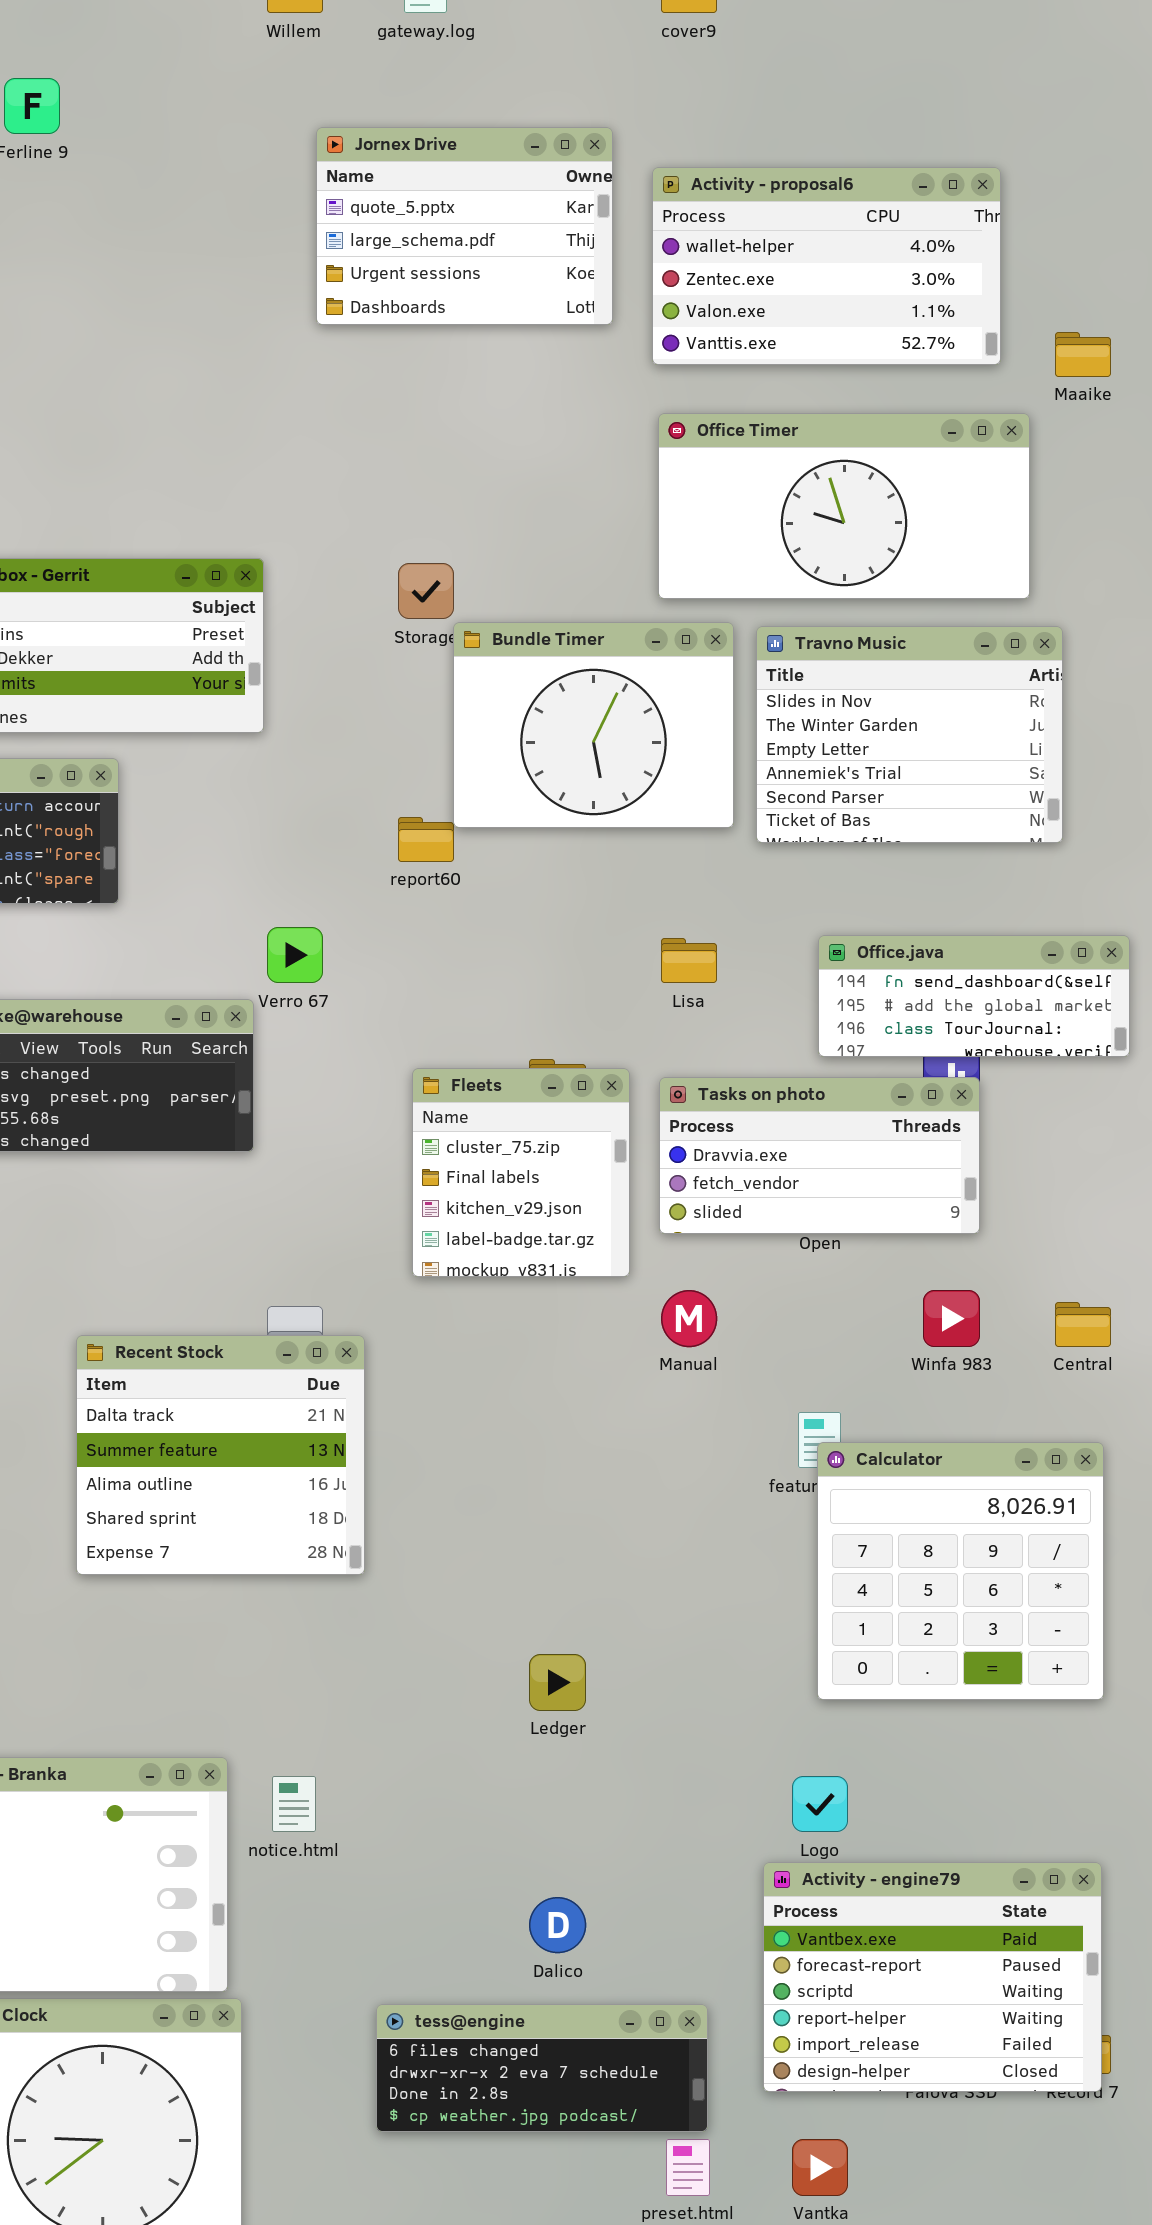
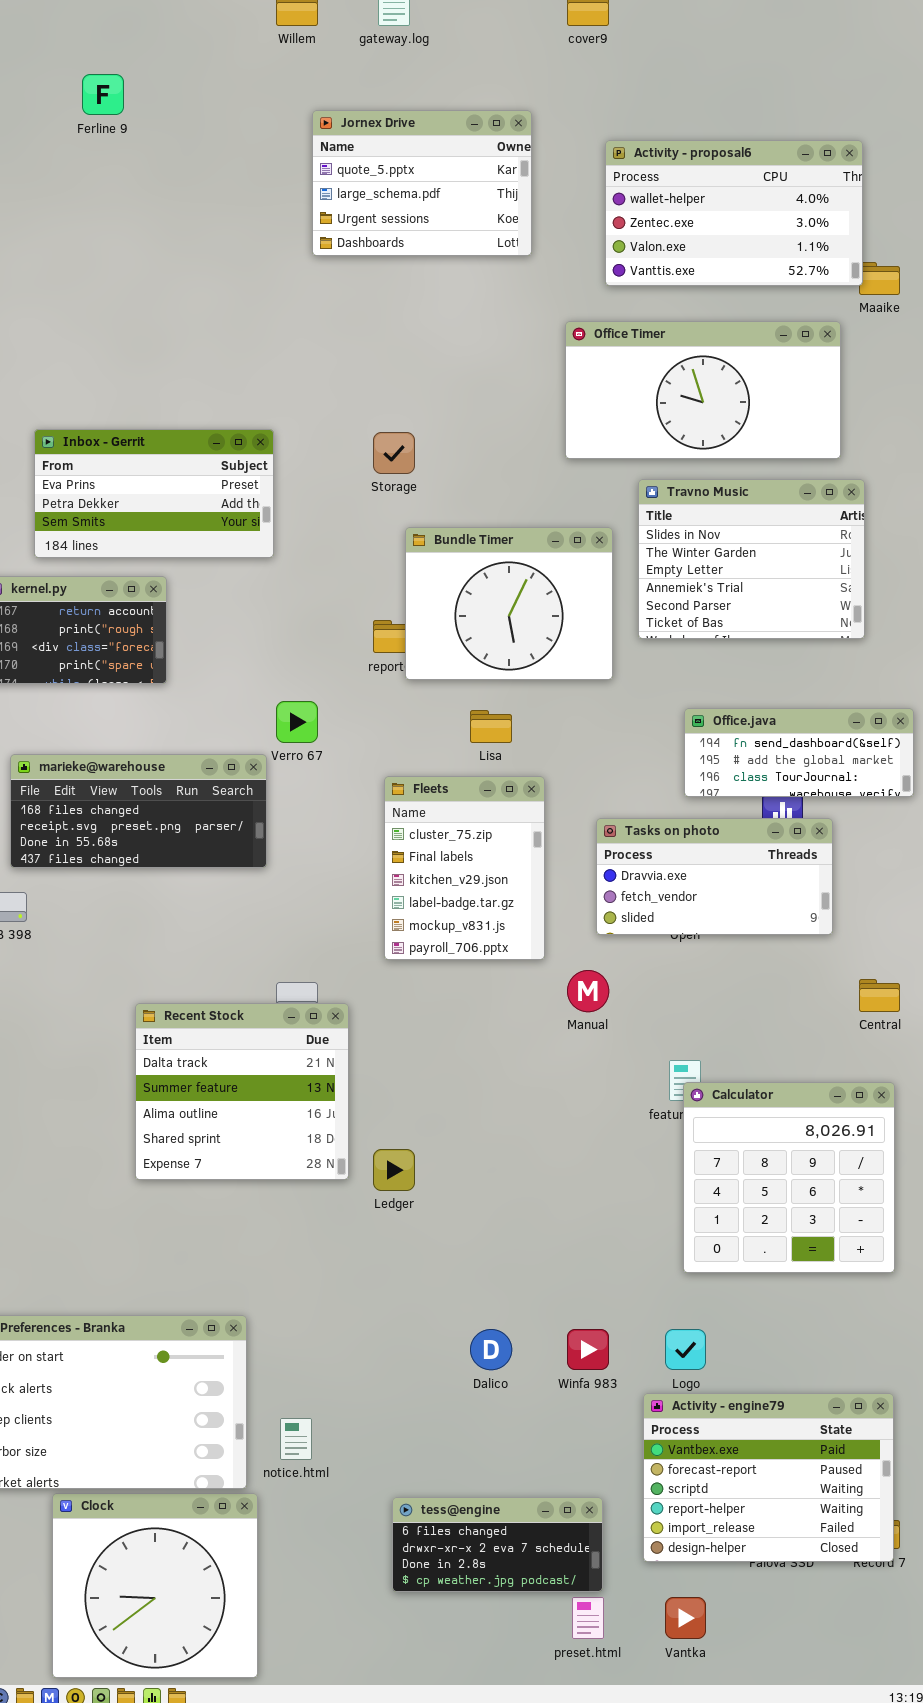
Activity - proposal6: [652,167,1001,365] -> [605,140,863,286], moved
Bundle Timer: [453,622,734,828] -> [405,527,613,680], moved
Lisa: [661,938,717,983] -> [470,710,512,743], moved
Fleets: [412,1068,630,1277] -> [384,776,545,960], resized
Tasks on photo: [659,1077,980,1234] -> [596,818,833,935], moved
Winfa 983: [923,1290,980,1347] -> [567,1329,609,1370], moved
Ledger: [529,1654,586,1711] -> [373,1149,415,1191], moved
notice.html: [272,1776,316,1832] -> [280,1418,312,1460], moved
Dalico: [529,1897,586,1953] -> [470,1329,512,1370], moved
tess@engine: [376,2004,708,2132] -> [392,1497,603,1592], resized

